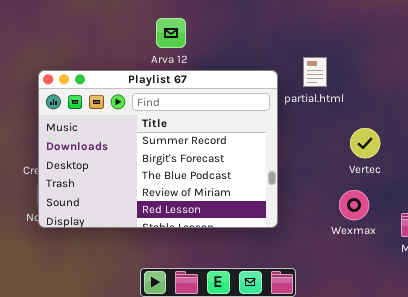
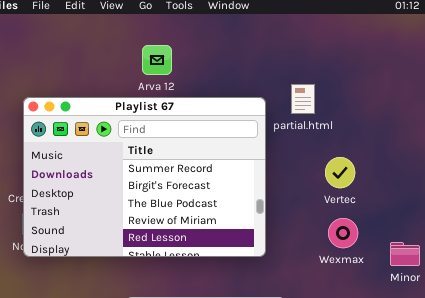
Vertec: [350,128,380,158] -> [325,157,355,188], moved

